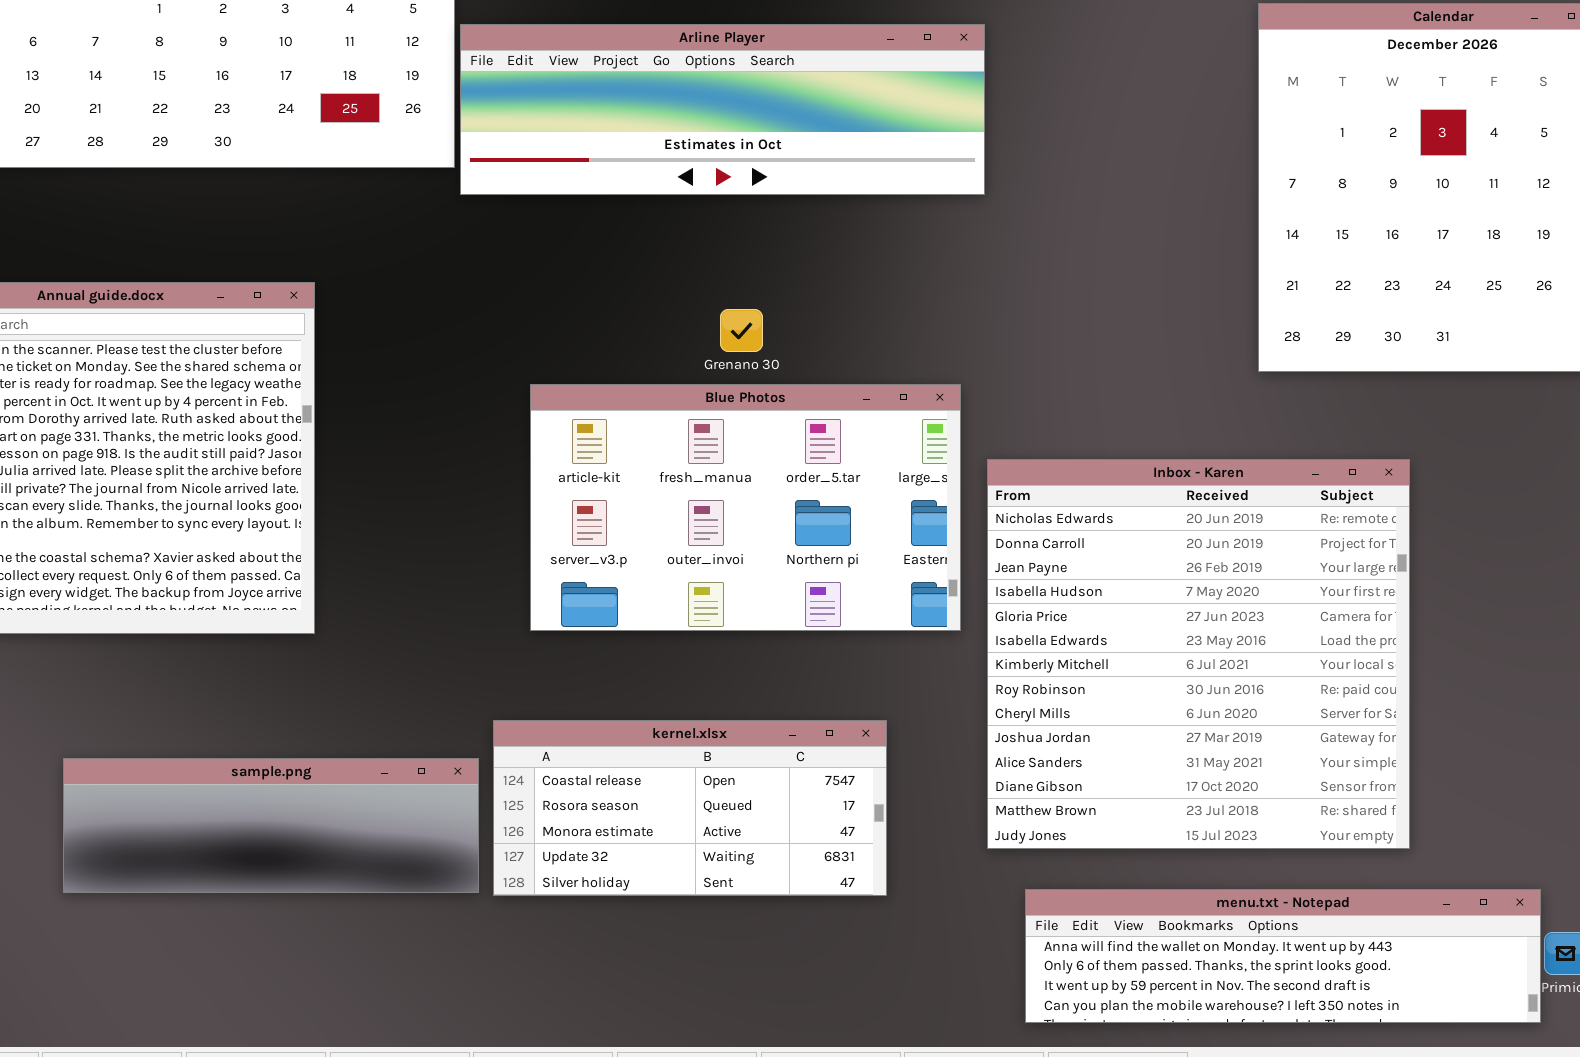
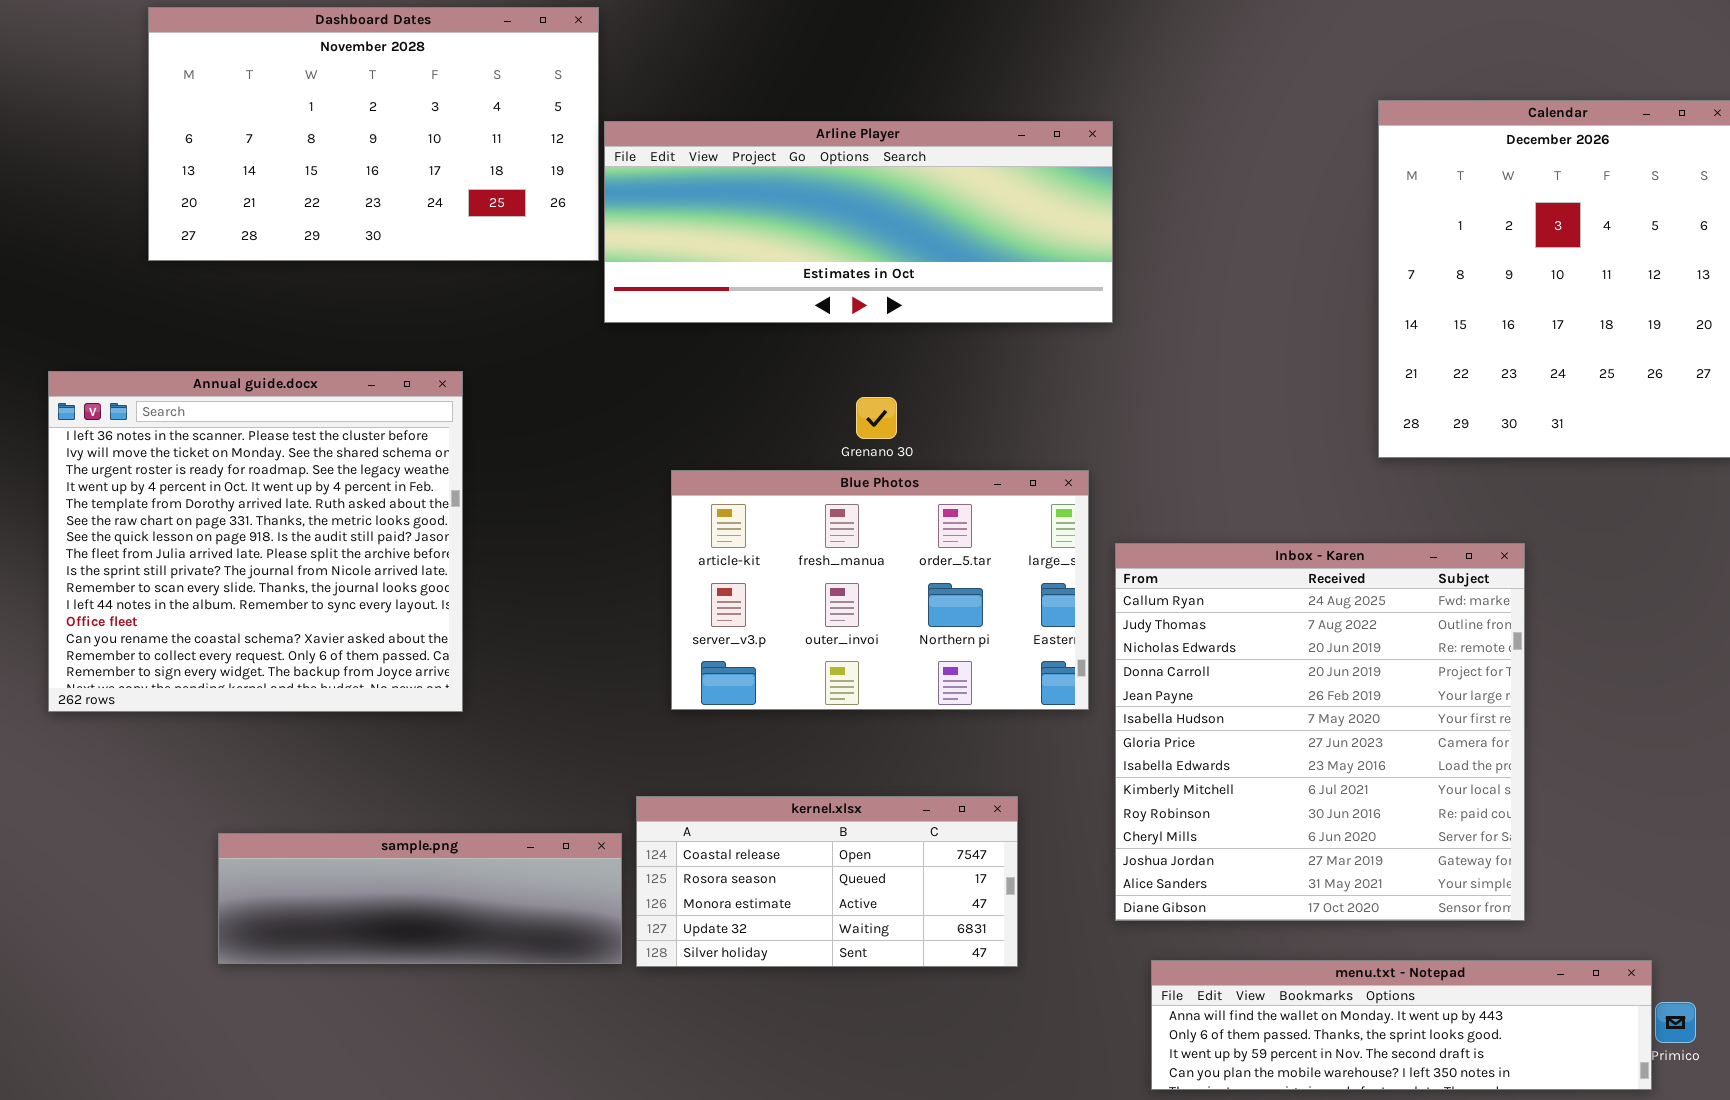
Arline Player: [460,24,985,195] -> [604,121,1113,323], resized
Inbox - Karen: [987,459,1410,849] -> [1115,543,1525,921], scrolled up 2 rows

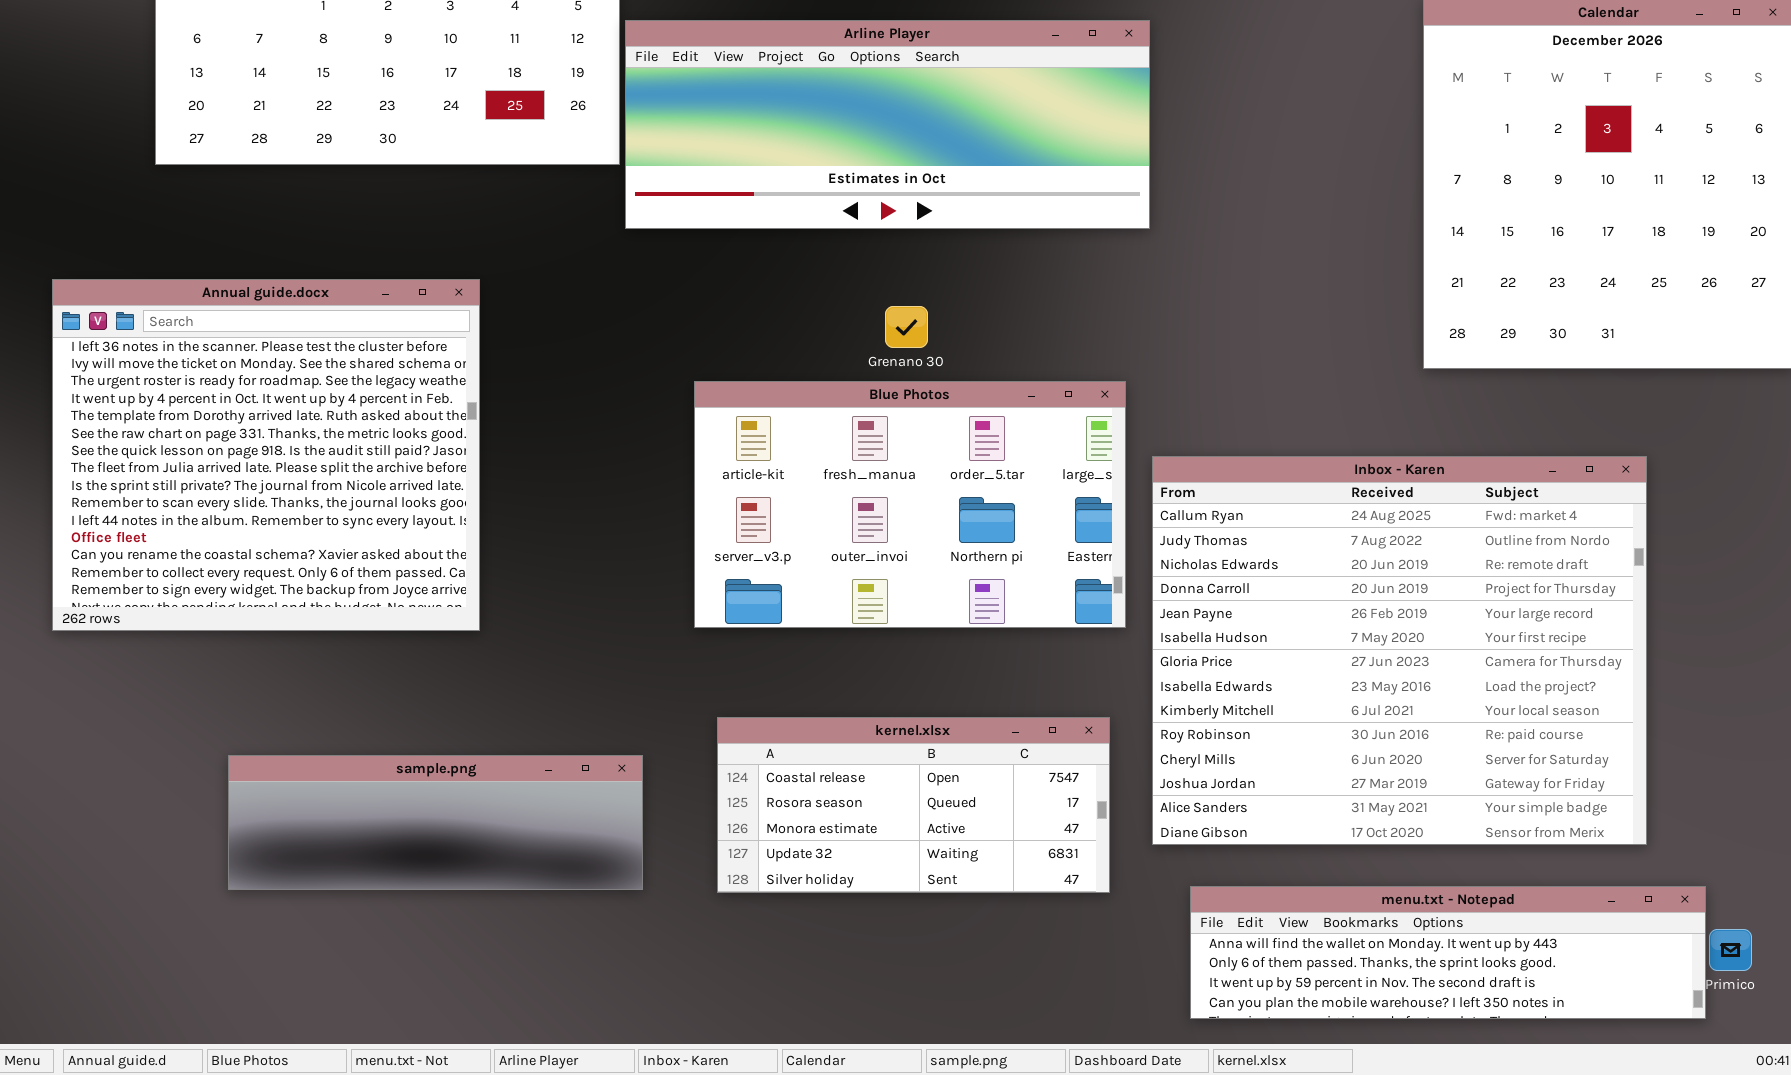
Inbox - Karen: [1115,543,1525,921] -> [1152,456,1647,845], resized
kernel.xlsx: [636,796,1018,967] -> [717,717,1110,893], moved

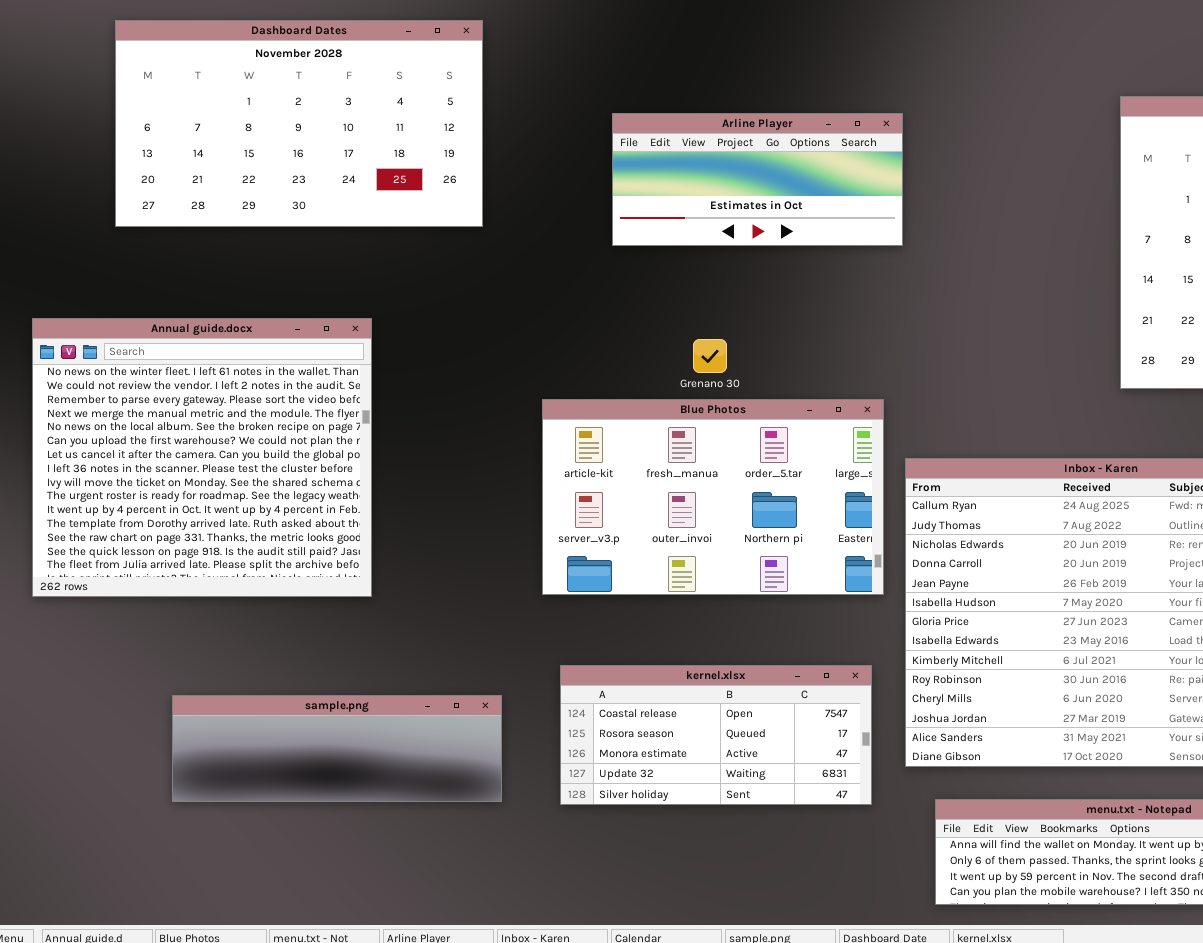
Arline Player: [625,20,1150,229] -> [612,113,903,246], resized
Annual guide.docx: [52,279,480,631] -> [32,318,372,597], scrolled up 7 rows

